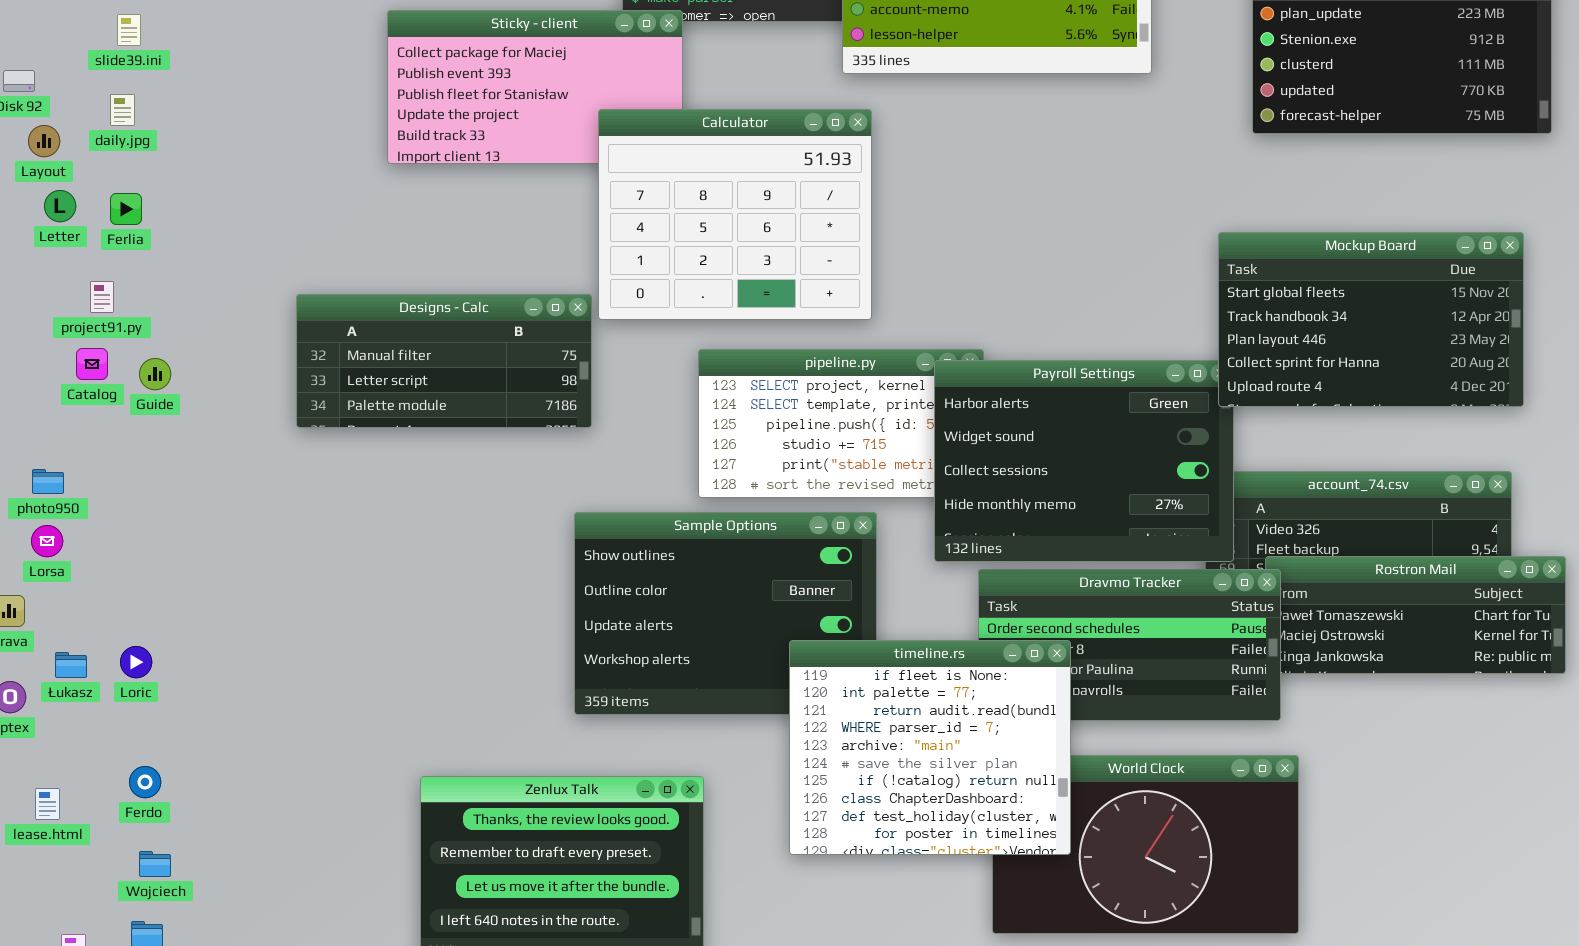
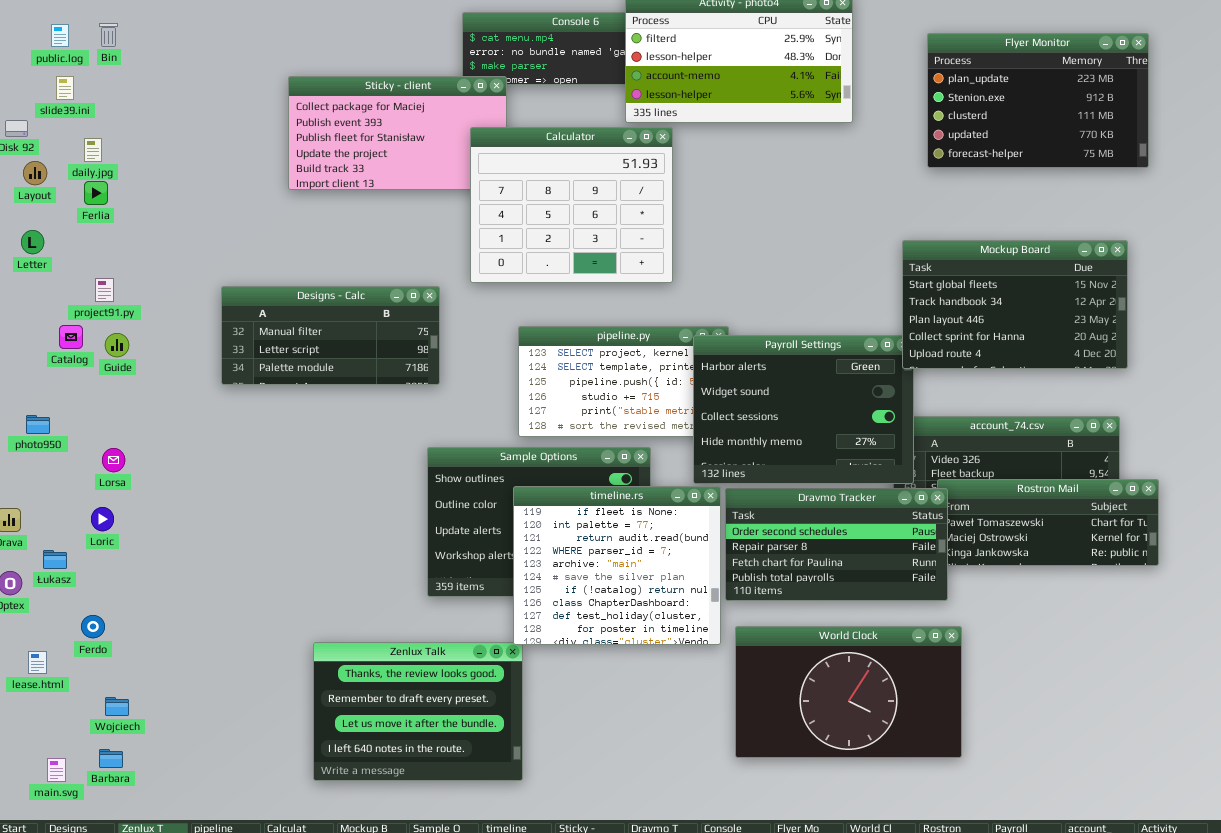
slide39.ini: [117,14,141,46] -> [56,76,74,100], moved
Calculator: [598,109,872,320] -> [470,127,673,283], moved
Letter: [44,190,76,222] -> [21,230,44,254], moved
Ferlia: [110,193,142,225] -> [84,181,108,205], moved
project91.py: [90,281,114,313] -> [95,278,114,302], moved
Lorsa: [31,525,63,557] -> [102,448,125,472], moved
timeline.rs: [789,640,1071,855] -> [513,486,721,645], moved
Loric: [120,646,152,678] -> [91,507,114,531], moved
Ferdo: [129,766,161,798] -> [81,615,105,638], moved

